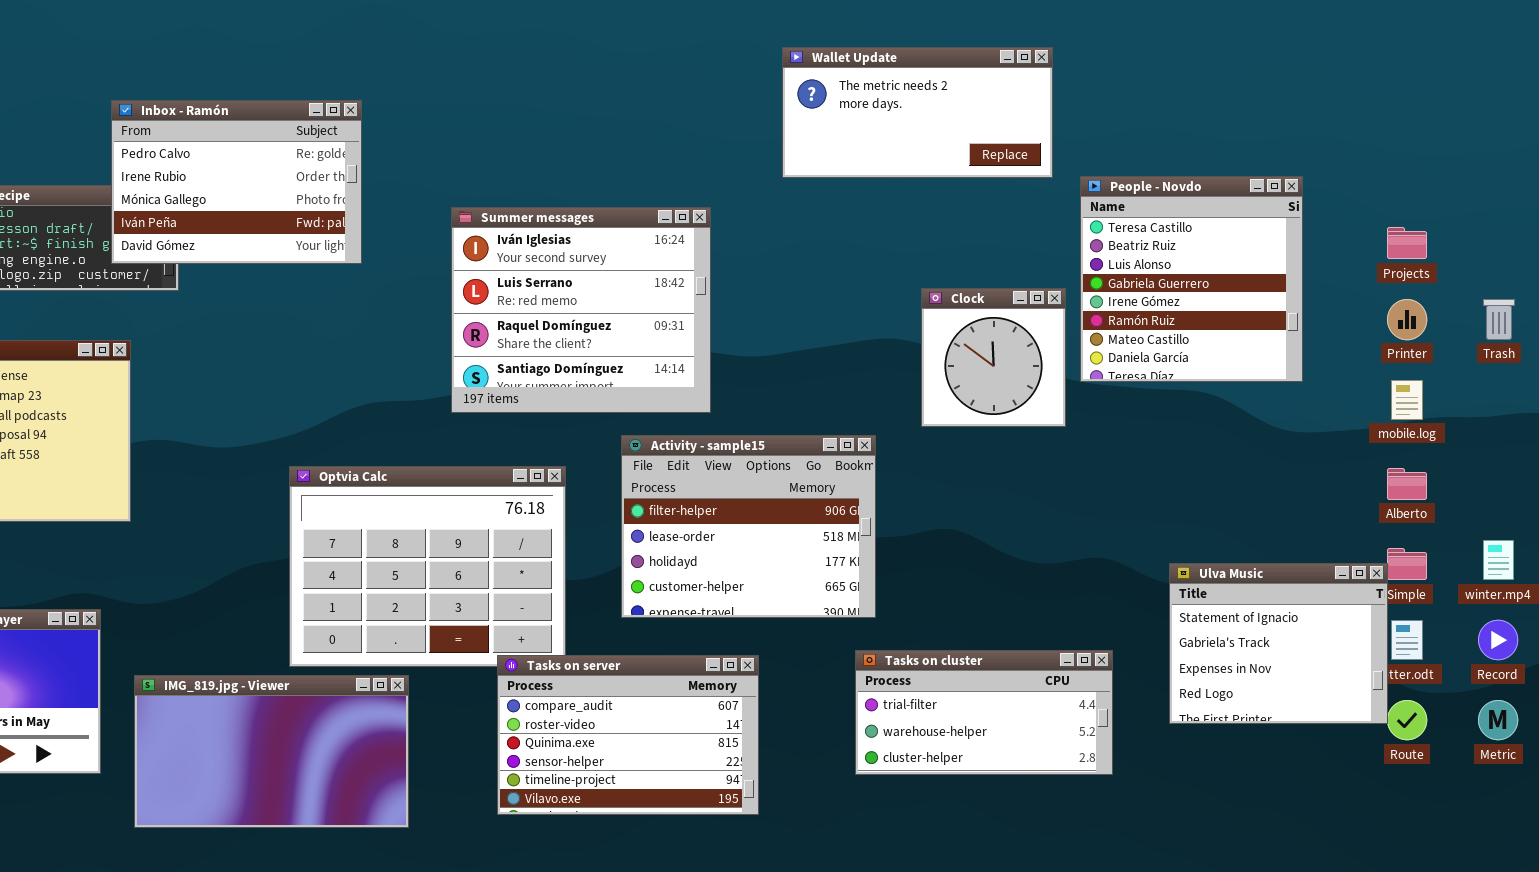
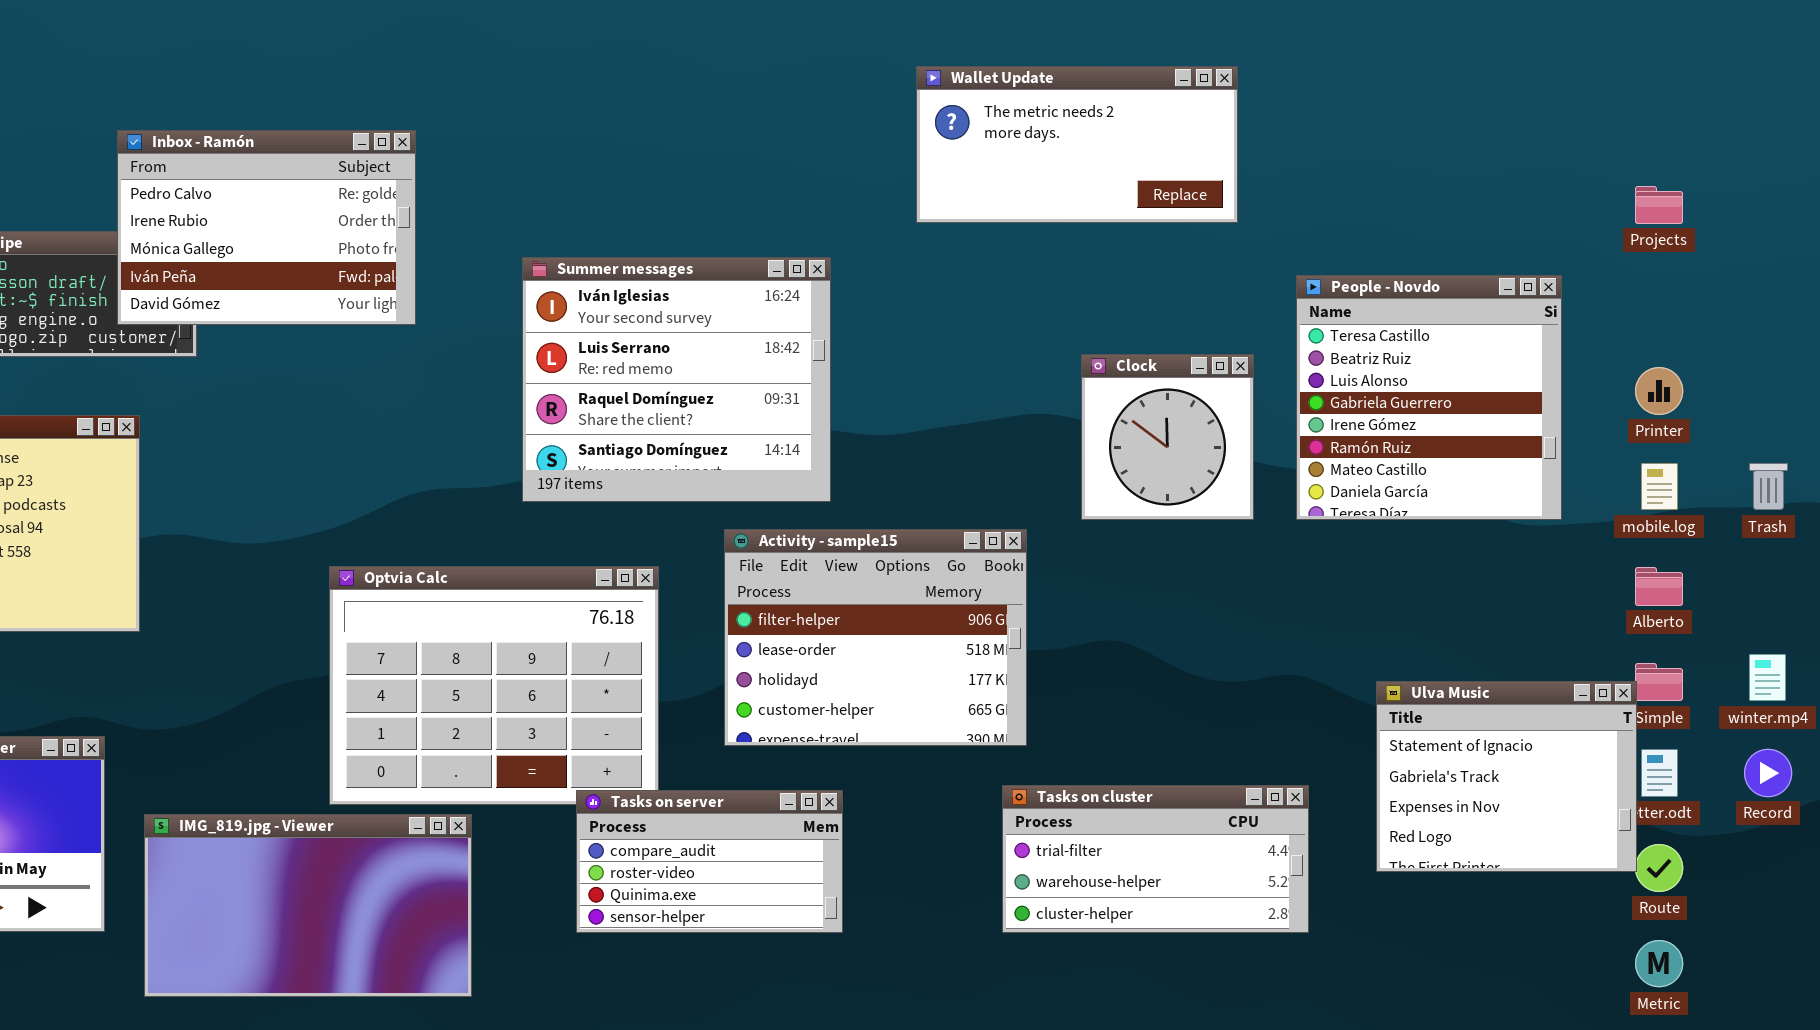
People - Novdo: [1080,176,1303,382] -> [1296,275,1562,520], moved
Projects: [1387,227,1427,259] -> [1635,186,1683,224], moved
Trash: [1483,299,1515,340] -> [1749,463,1788,510], moved
Tasks on server: [497,655,759,815] -> [576,790,843,933], resized
Metric: [1478,700,1518,740] -> [1635,940,1683,987], moved

